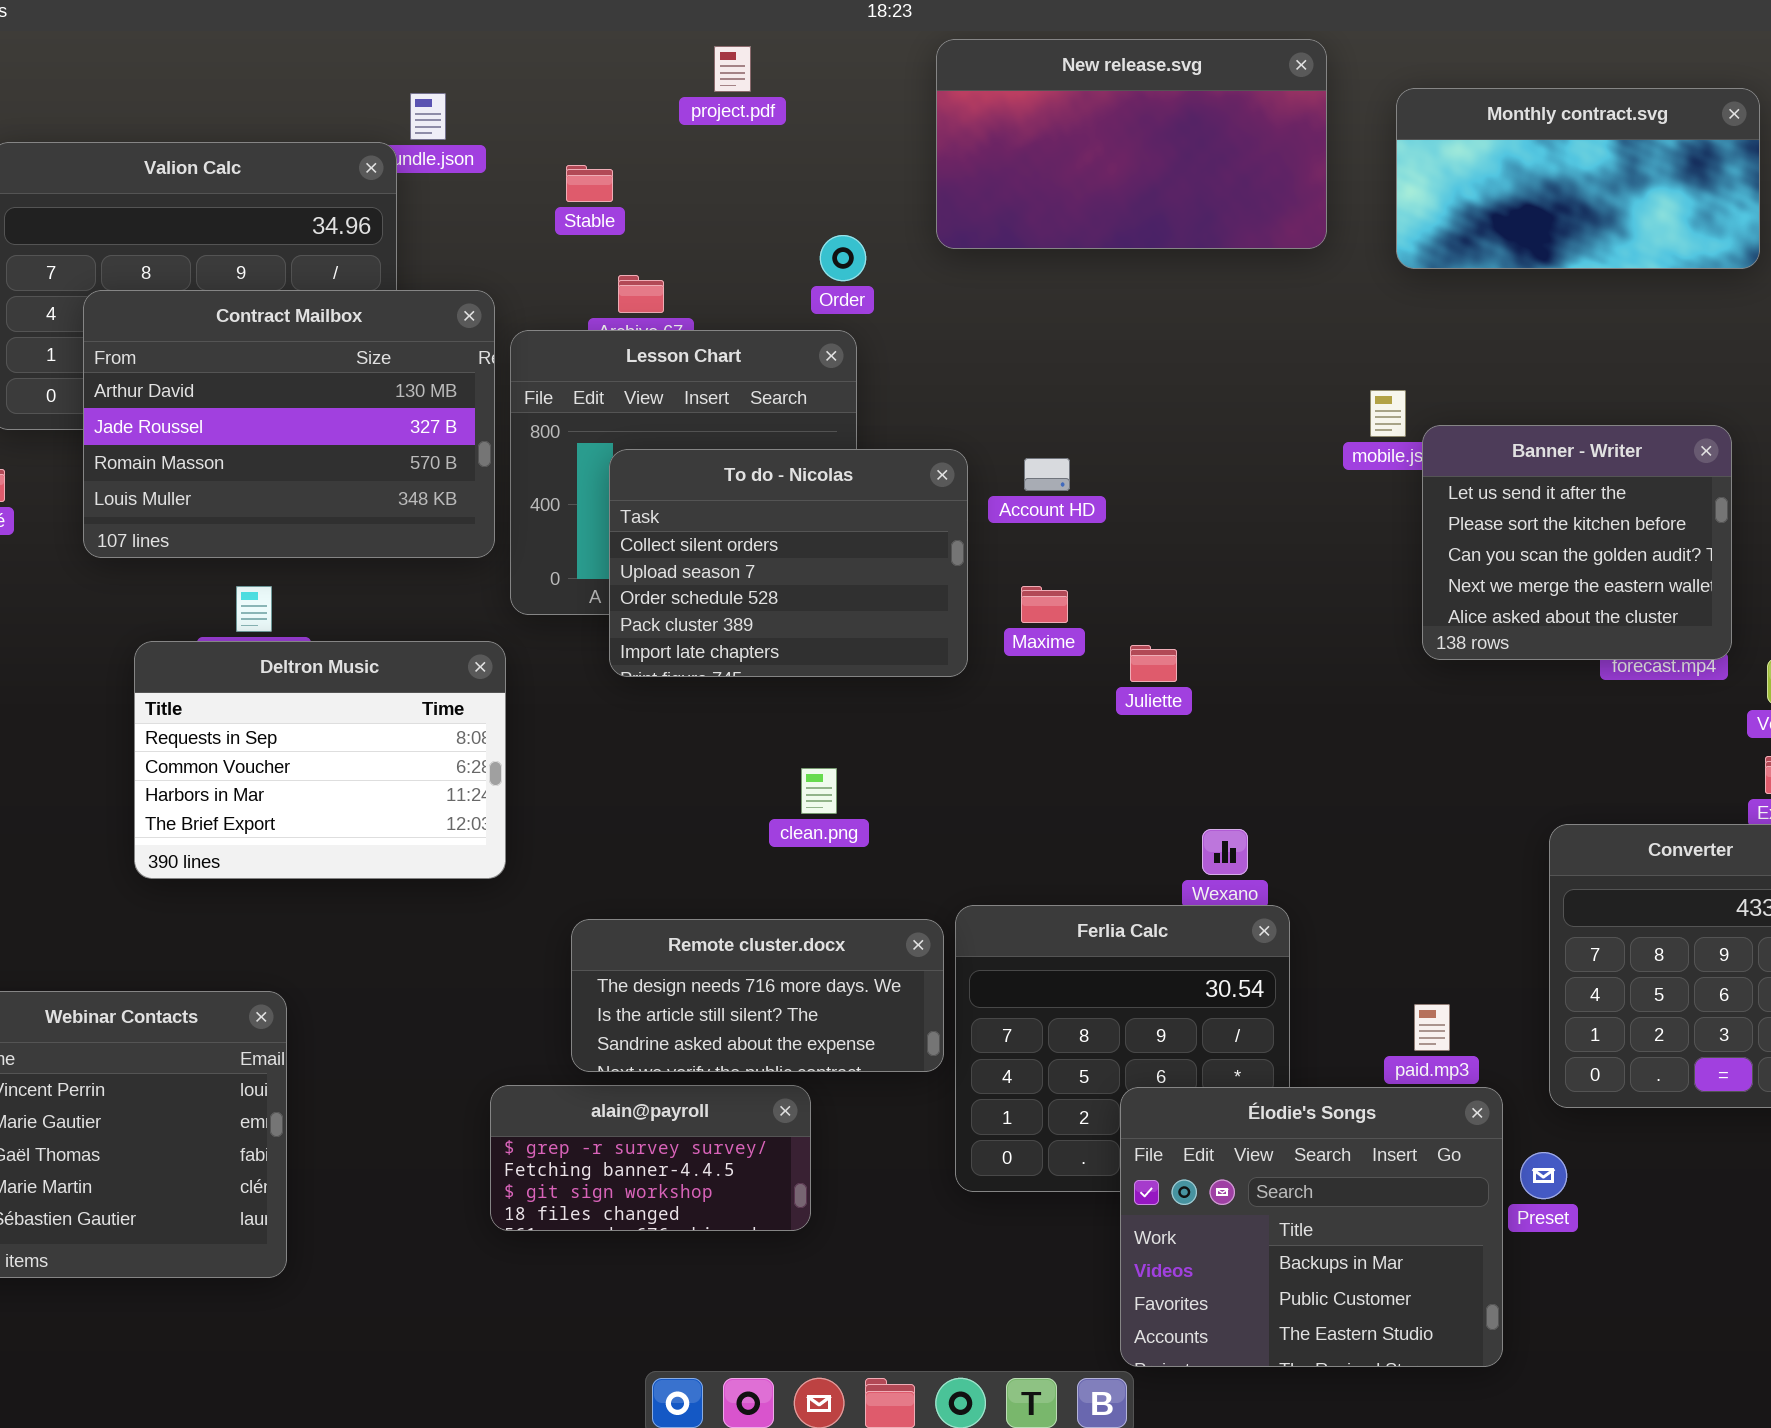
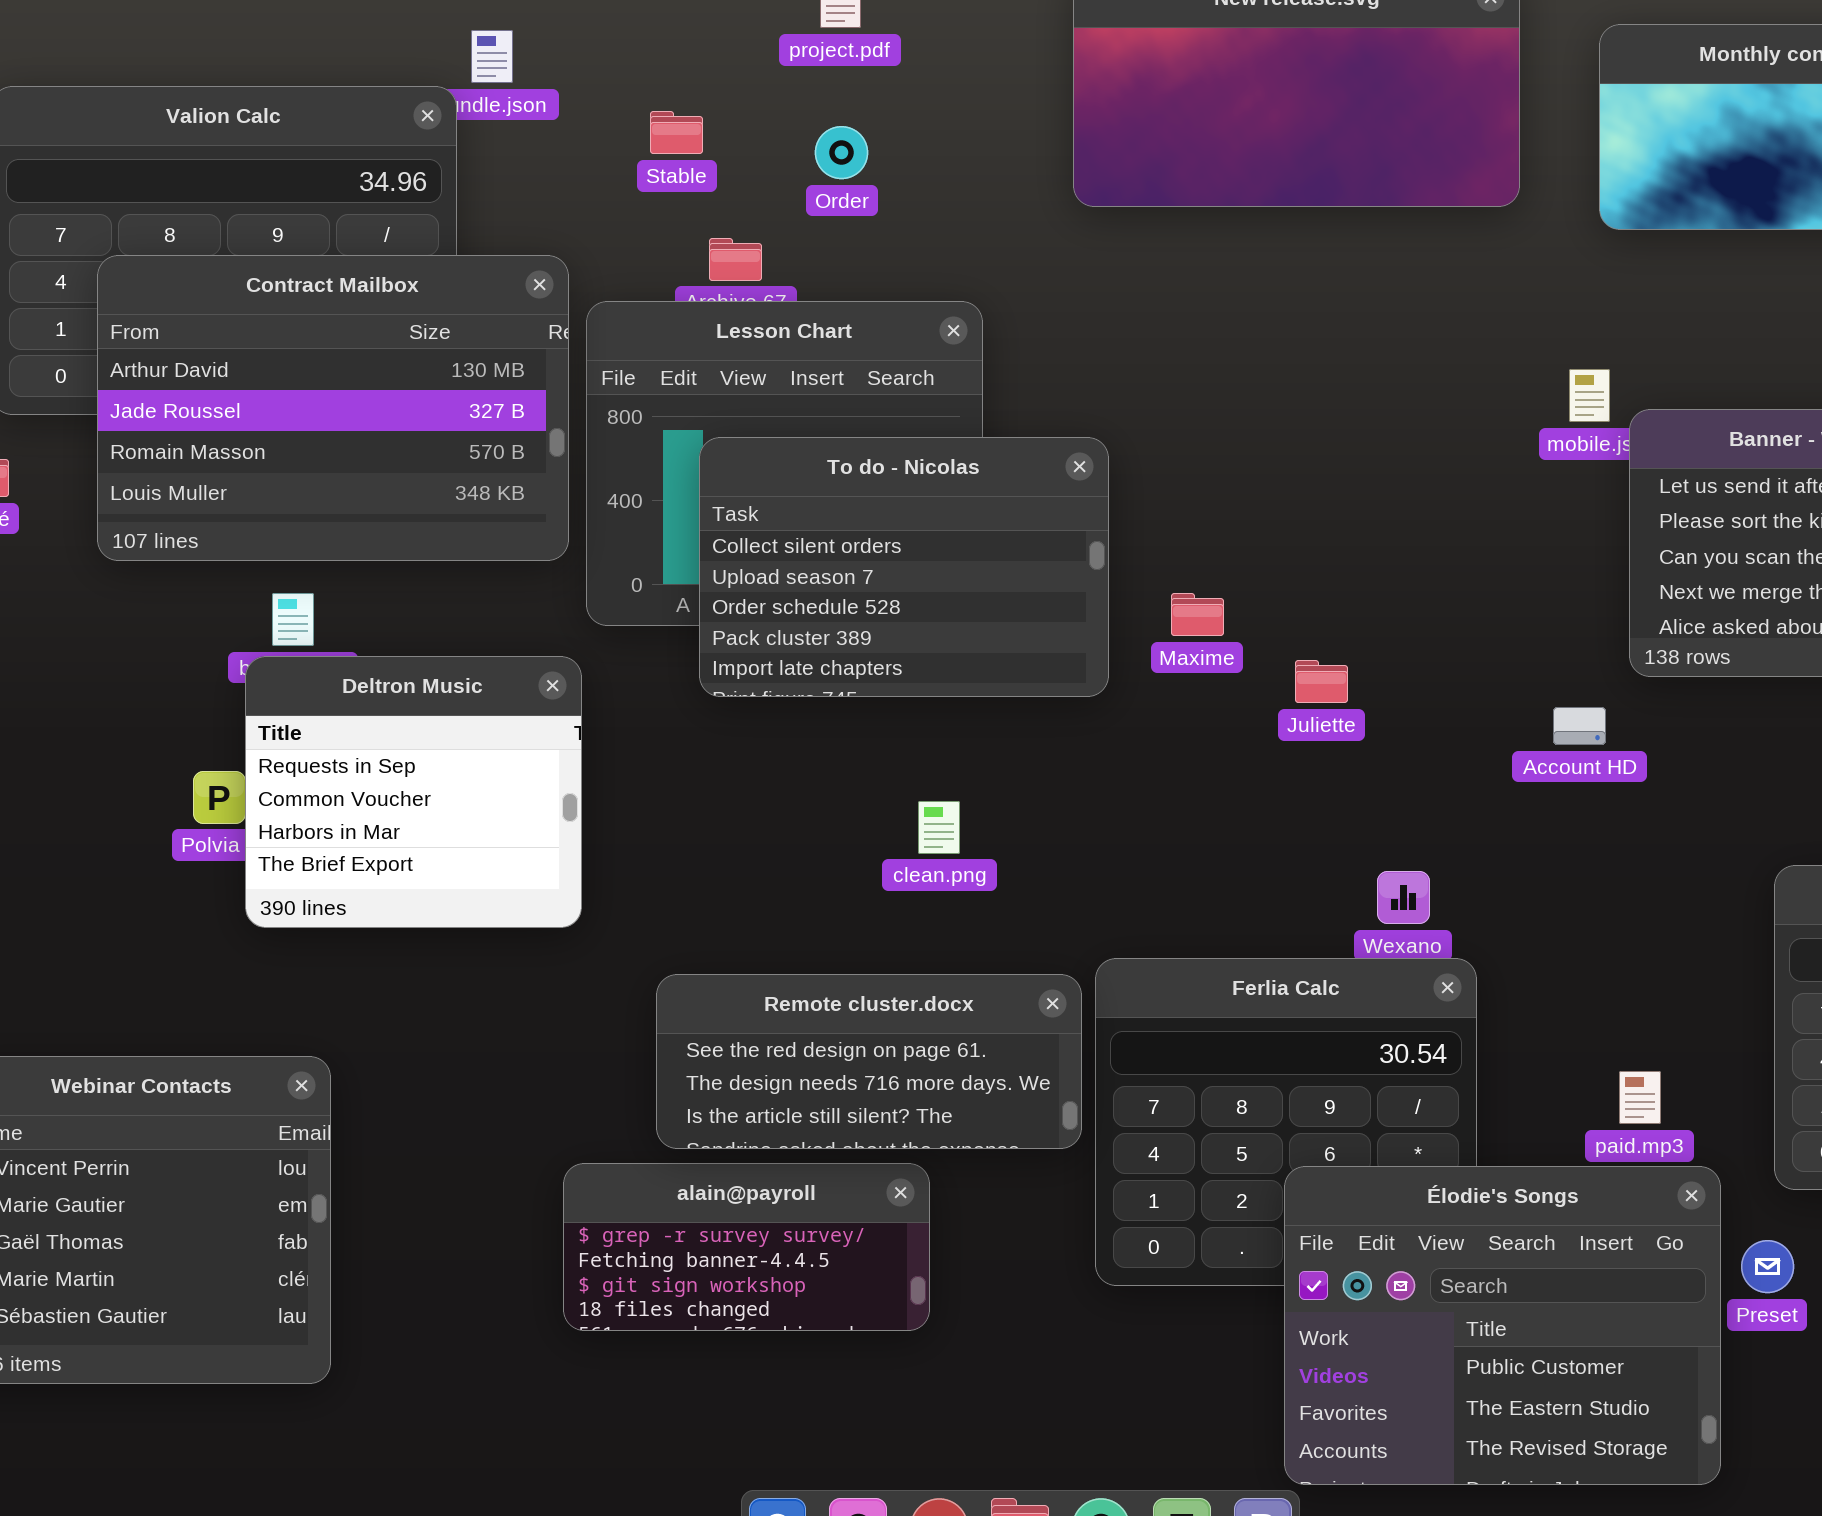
Order: [820,235,866,281] -> [815,126,868,179], moved
Account HD: [1024,458,1070,491] -> [1553,707,1606,745], moved
Deltron Music: [134,641,506,879] -> [245,656,582,928], resized
Remote cluster.docx: [571,919,944,1072] -> [656,974,1082,1149], scrolled up 1 row
Élodie's Songs: [1120,1087,1503,1367] -> [1284,1166,1721,1485], scrolled down 1 row

